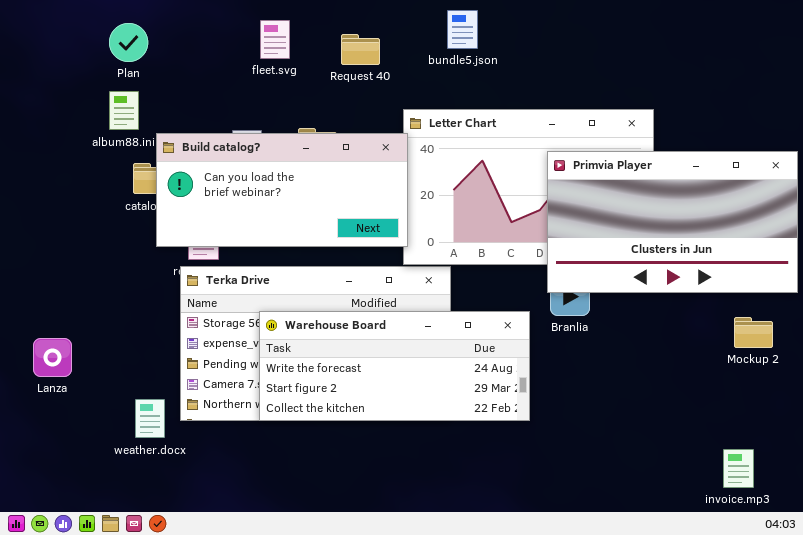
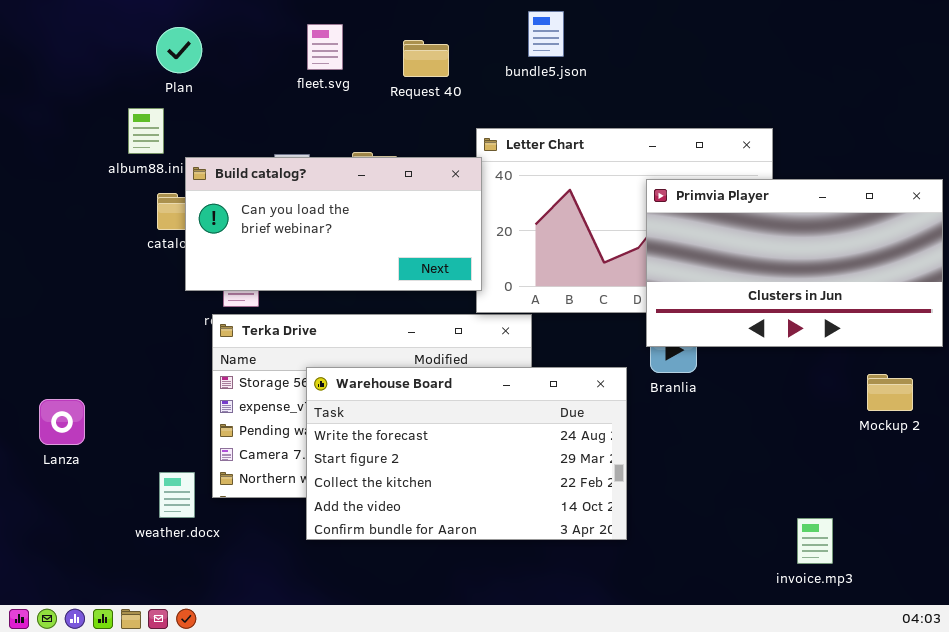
Plan: [109,23,148,62] -> [156,27,202,73], moved
Warehouse Board: [259,311,530,421] -> [306,367,627,540], resized
invoice.mp3: [723,449,754,488] -> [797,518,833,564], moved

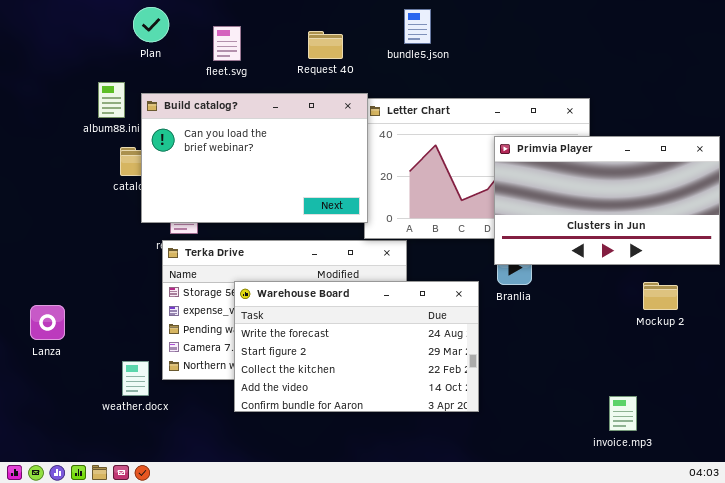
fleet.svg: [307,24,343,70] -> [213,26,241,61], moved
Plan: [156,27,202,73] -> [133,7,169,42], moved
Build catalog?: [185,157,482,291] -> [141,93,368,223], resized
Mockup 2: [867,374,913,411] -> [643,282,678,310], moved

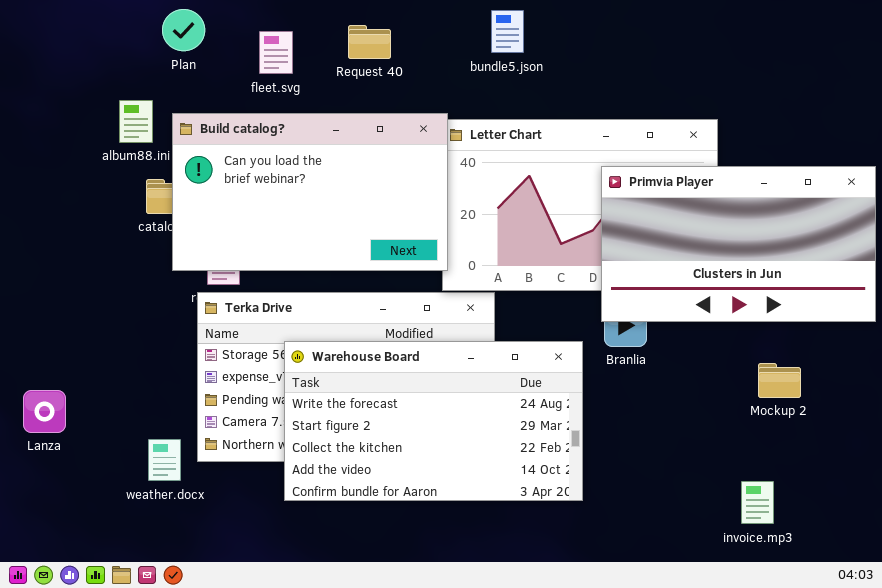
Request 40: [308,31,343,59] -> [348,25,391,59], moved
Mockup 2: [643,282,678,310] -> [758,363,801,398], moved
Lanza: [30,305,65,340] -> [23,390,66,433], moved

